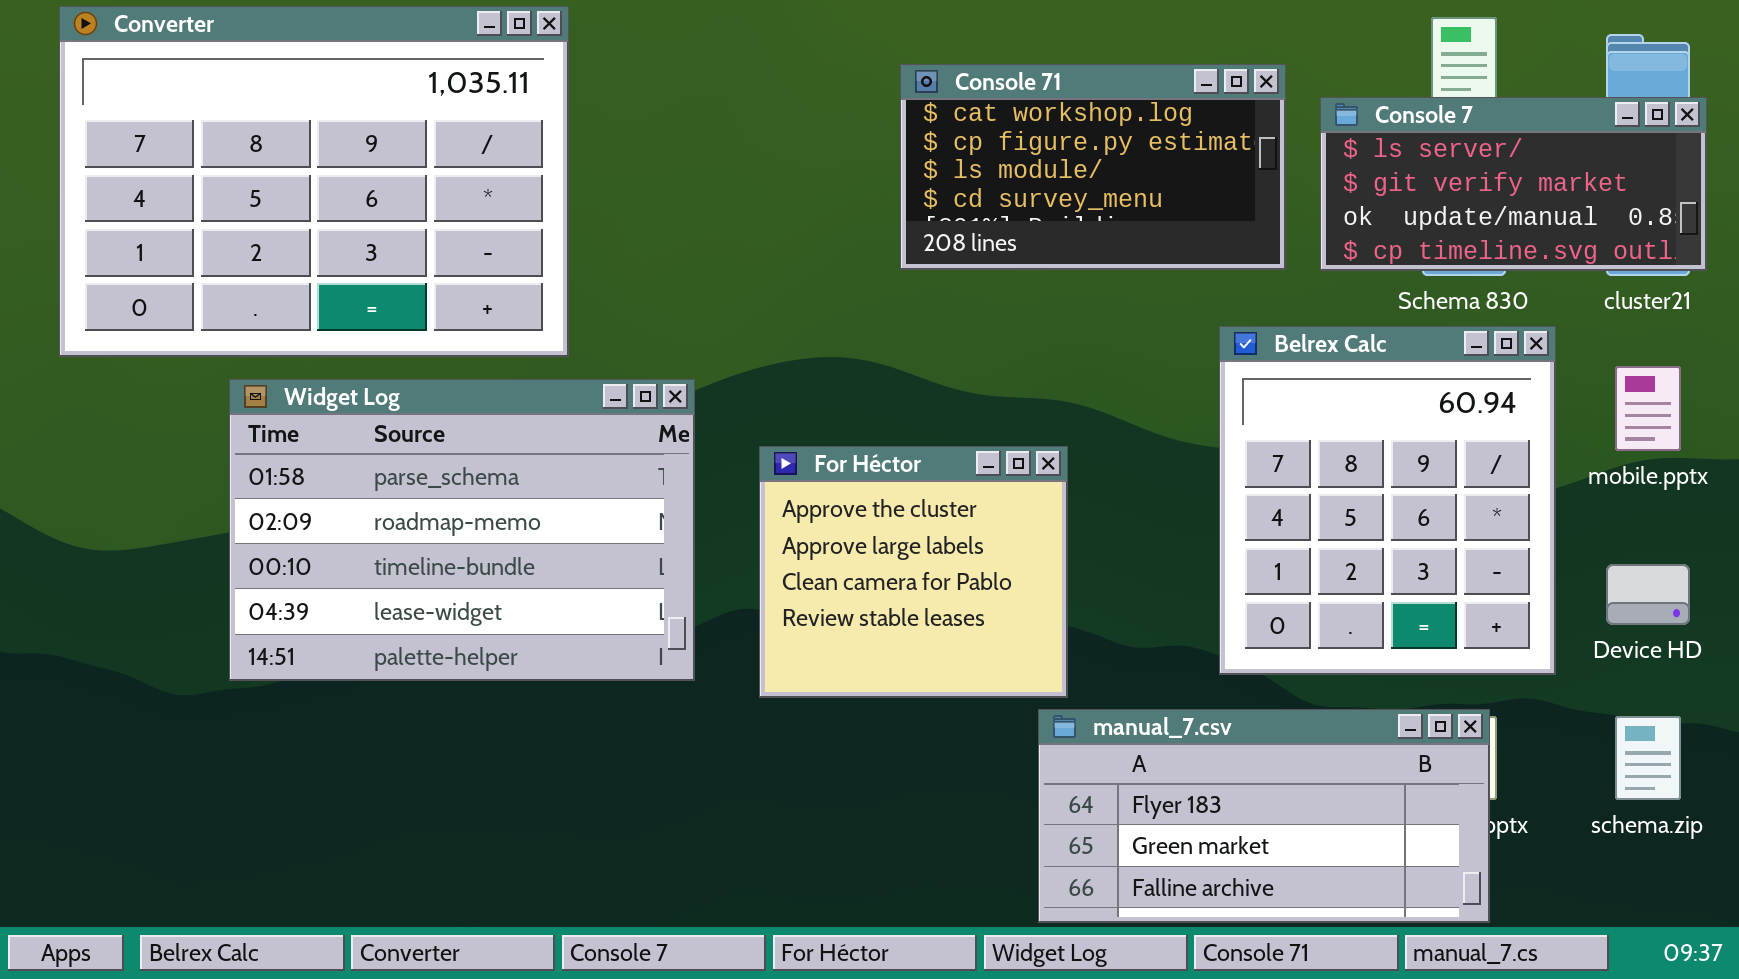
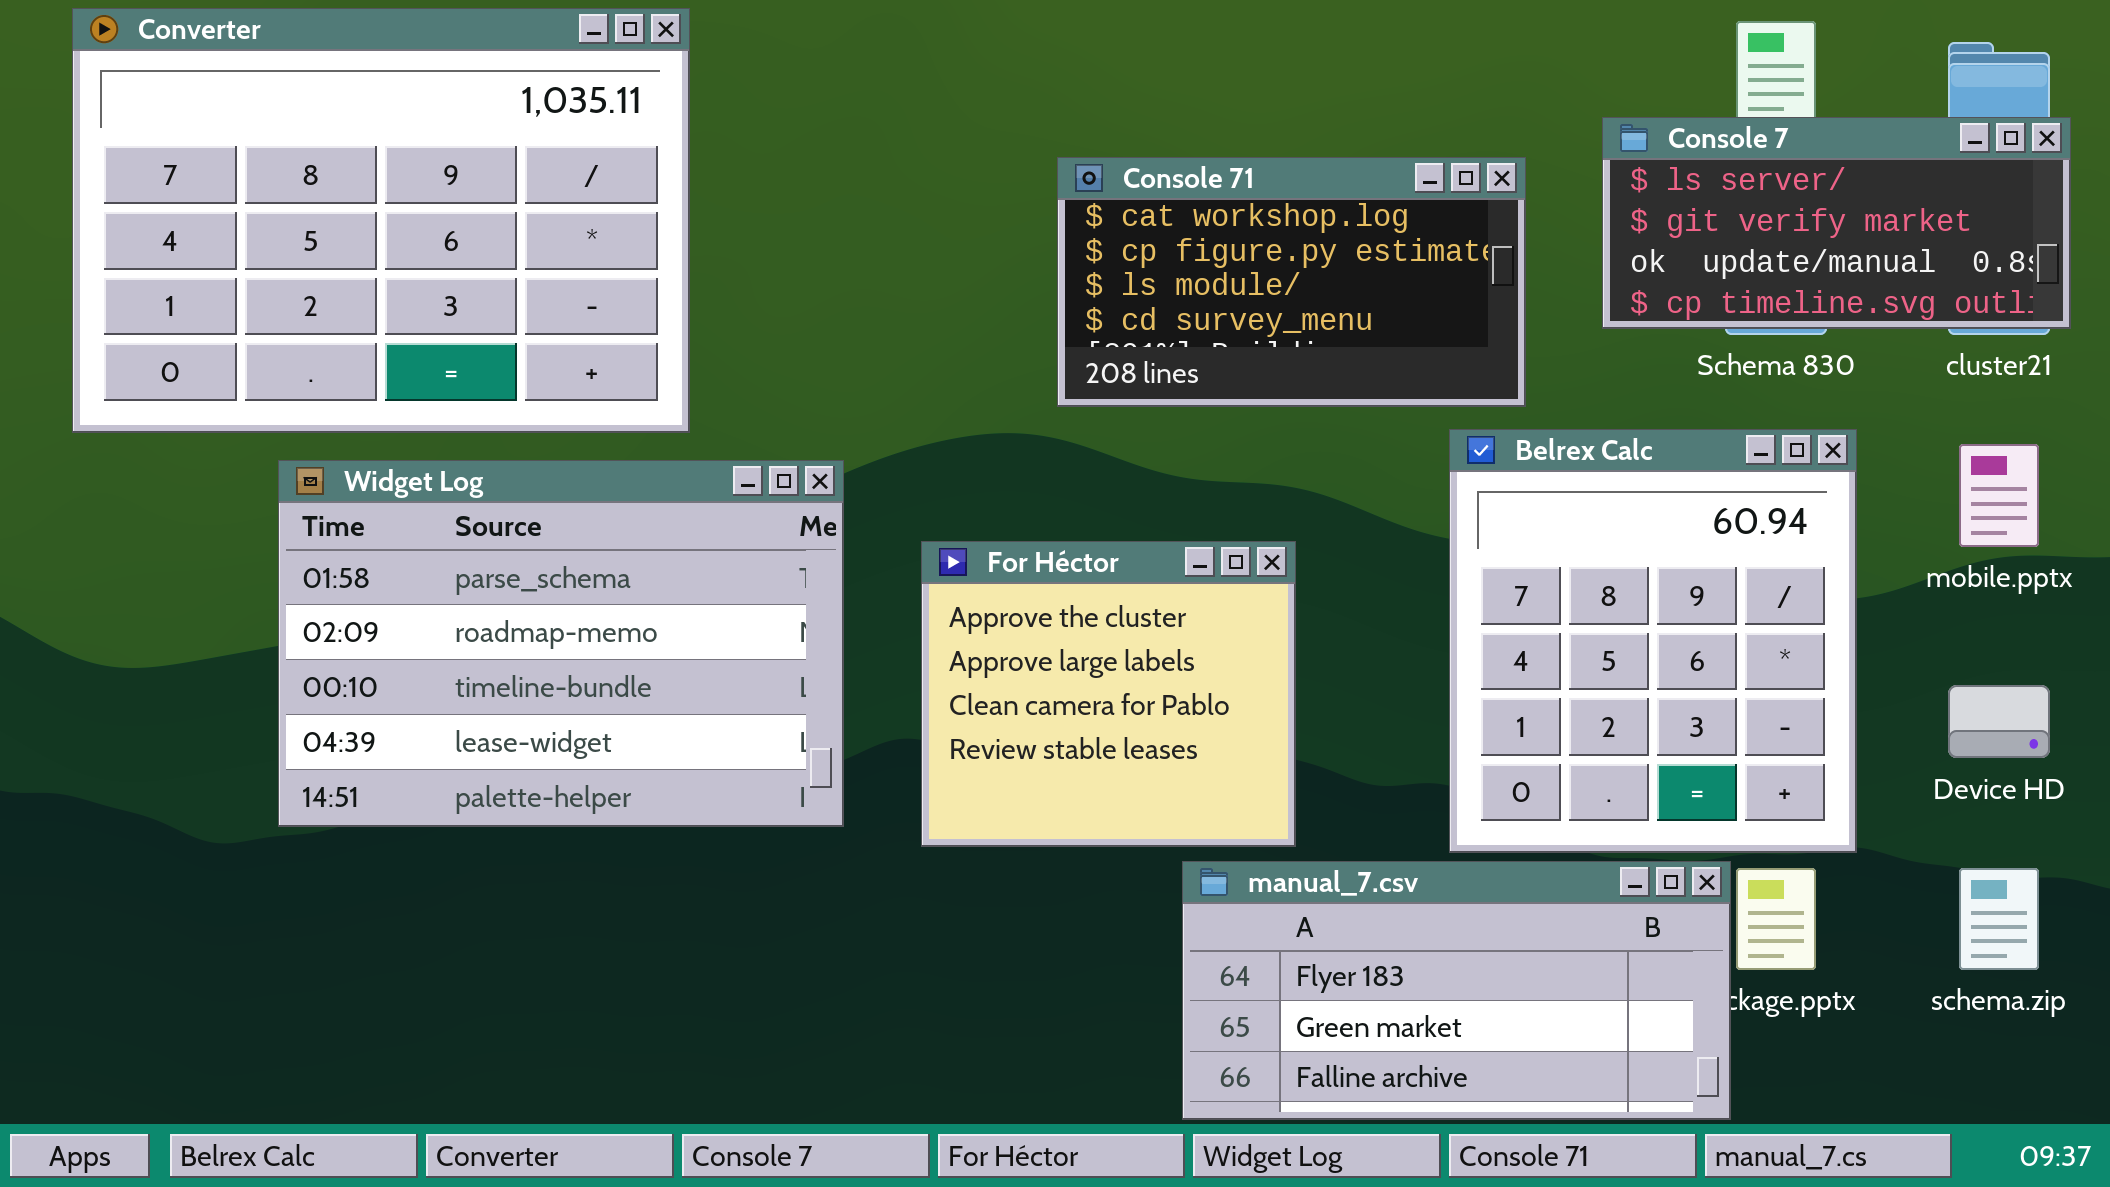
Console 71: [900,64,1286,270] -> [1057,157,1526,407], moved
Belrex Calc: [1219,326,1556,675] -> [1449,429,1857,853], moved
manual_7.csv: [1038,709,1490,923] -> [1182,861,1731,1120], moved

